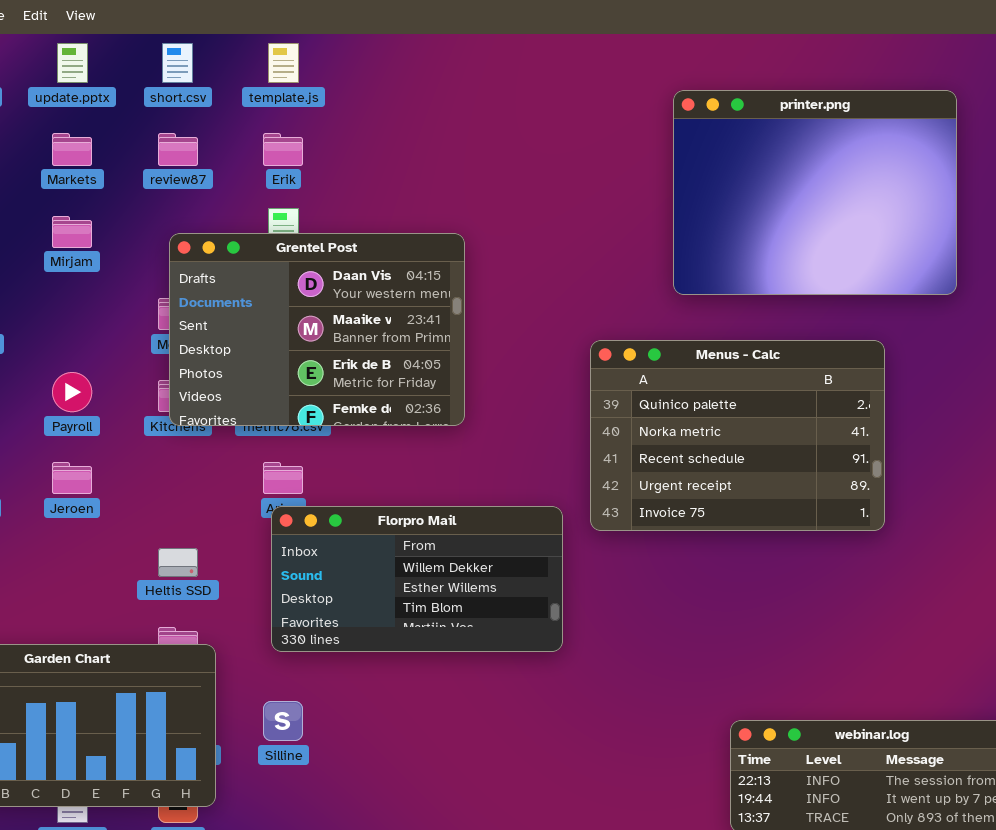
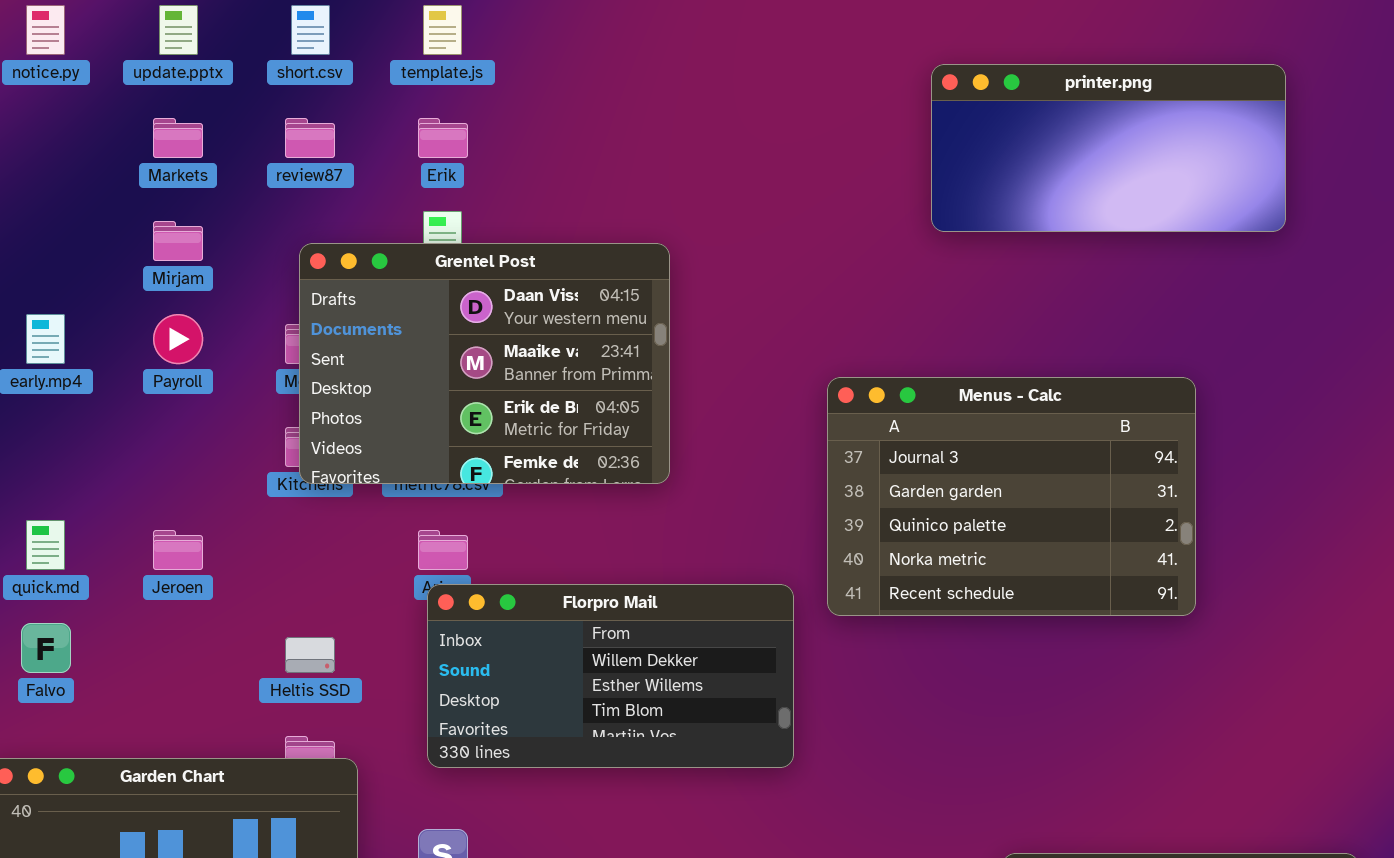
printer.png: [673,90,957,295] -> [931,64,1286,232], resized
Menus - Calc: [590,340,885,531] -> [827,377,1196,616], scrolled up 2 rows
Payroll: [52,372,92,412] -> [153,314,203,364], moved

